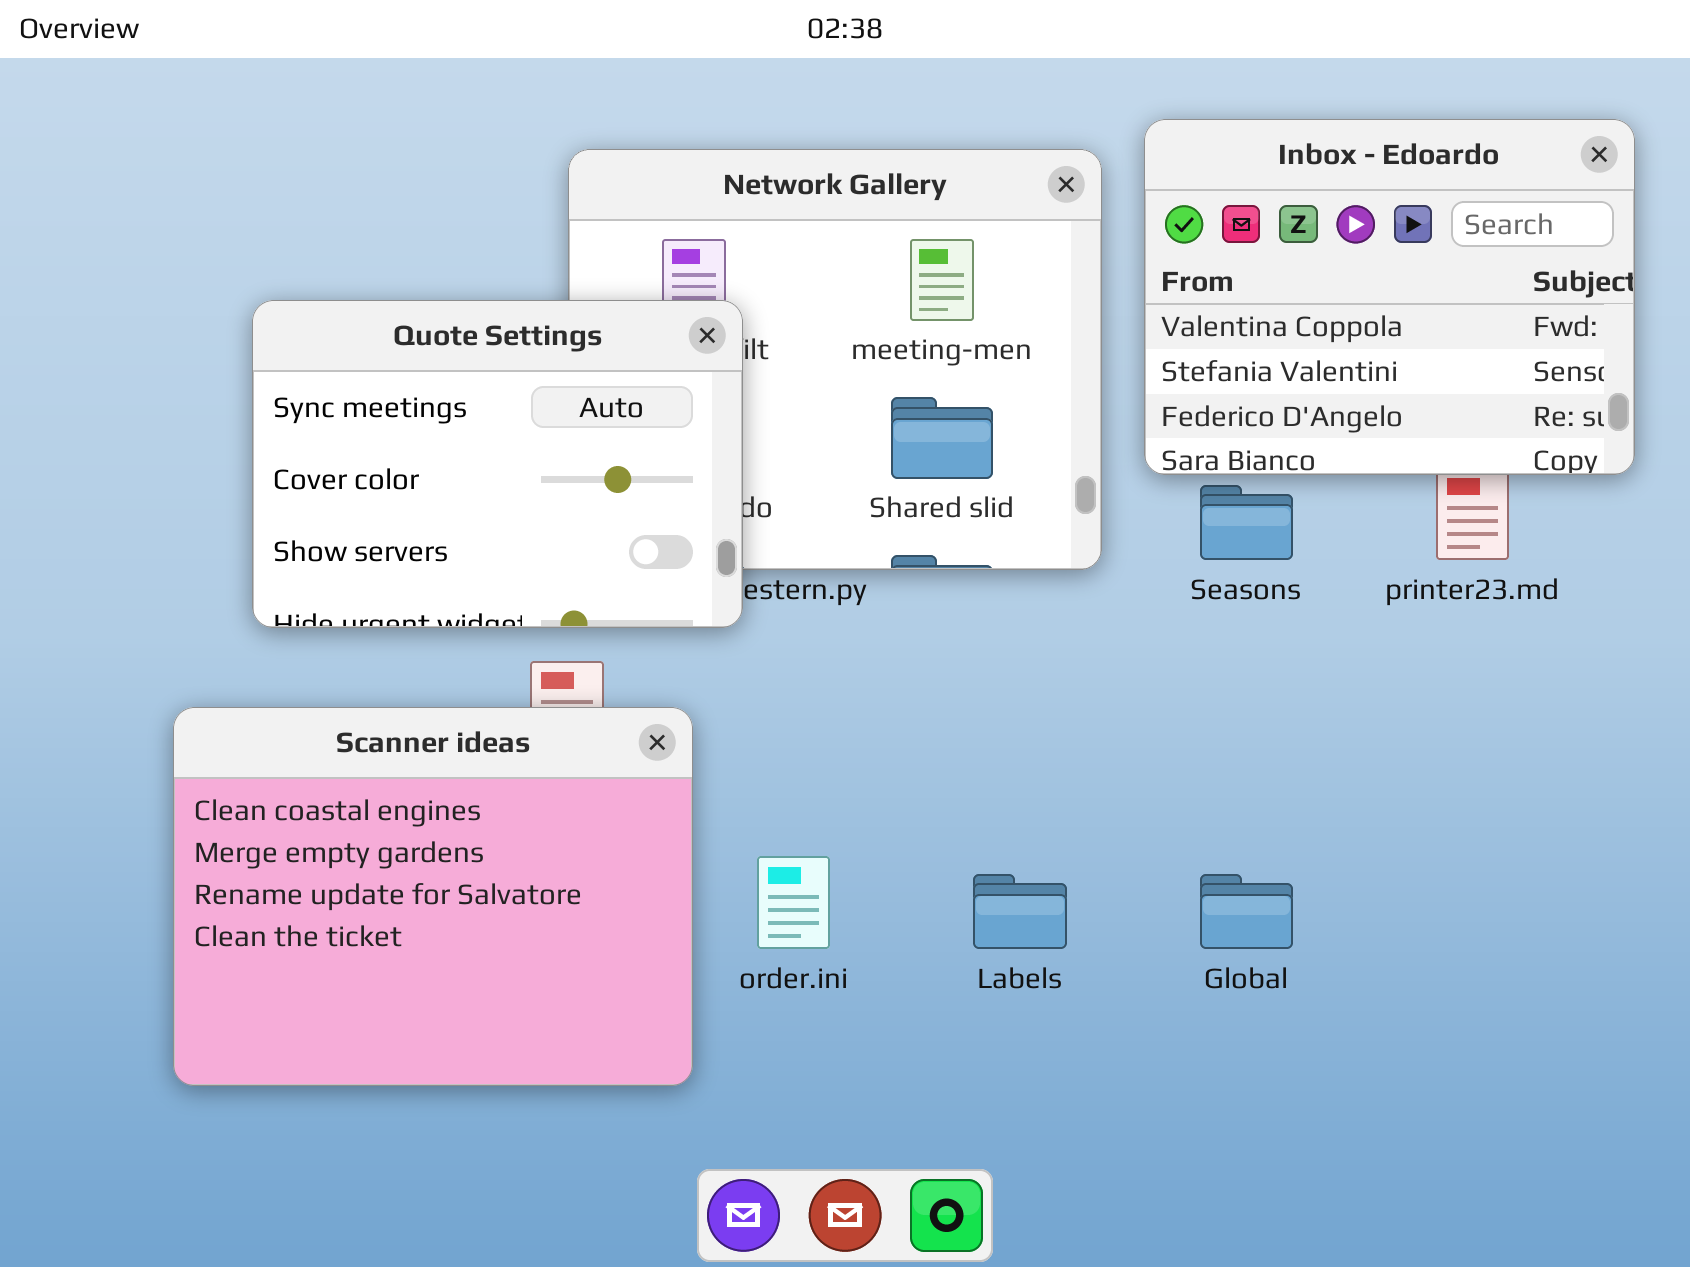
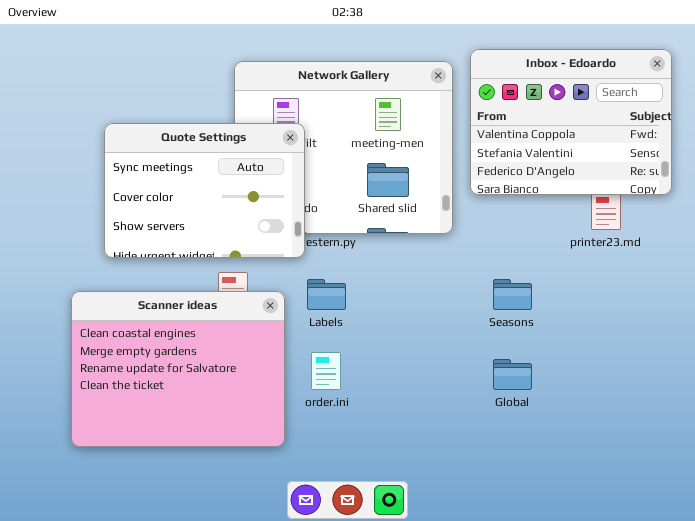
Seasons: [1200,485,1293,560] -> [493,279,532,310], moved
Labels: [973,874,1067,949] -> [307,279,346,310], moved

